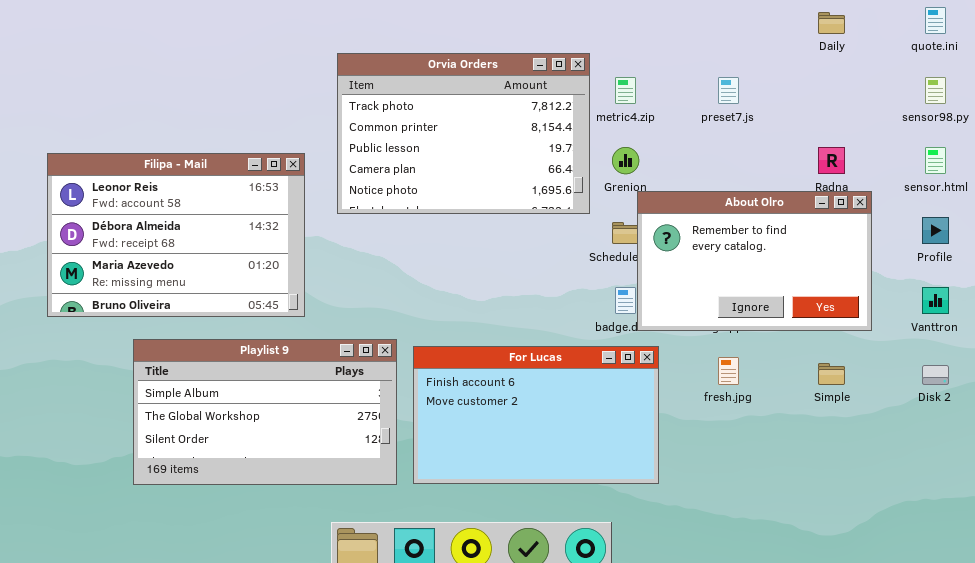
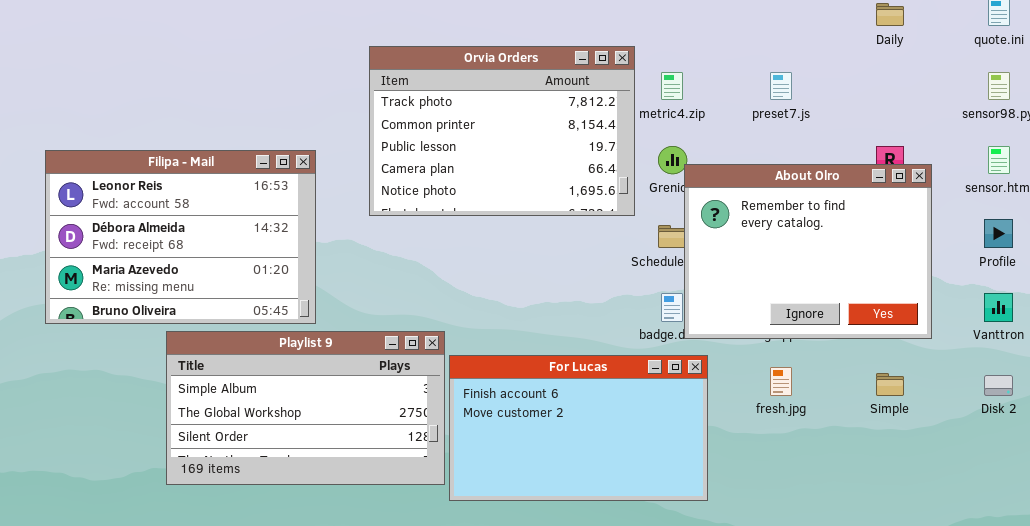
Filipa - Mail: [47,153,305,317] -> [45,150,316,324], moved
About Olro: [637,191,872,331] -> [684,164,932,339], resized
Playlist 9: [133,339,397,485] -> [166,331,445,485], moved

